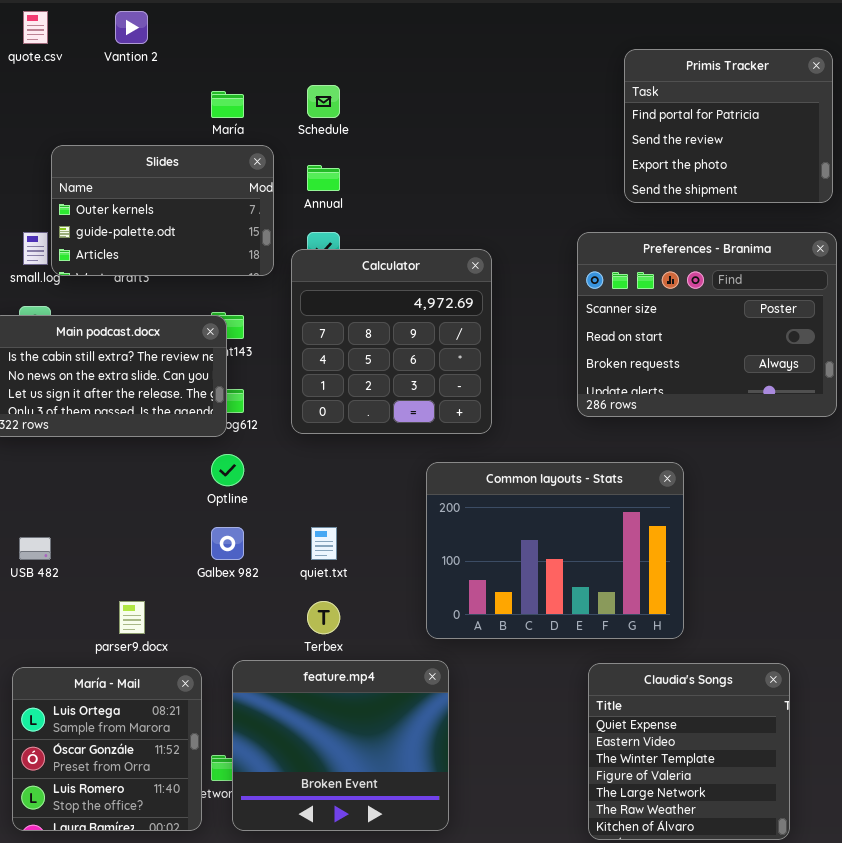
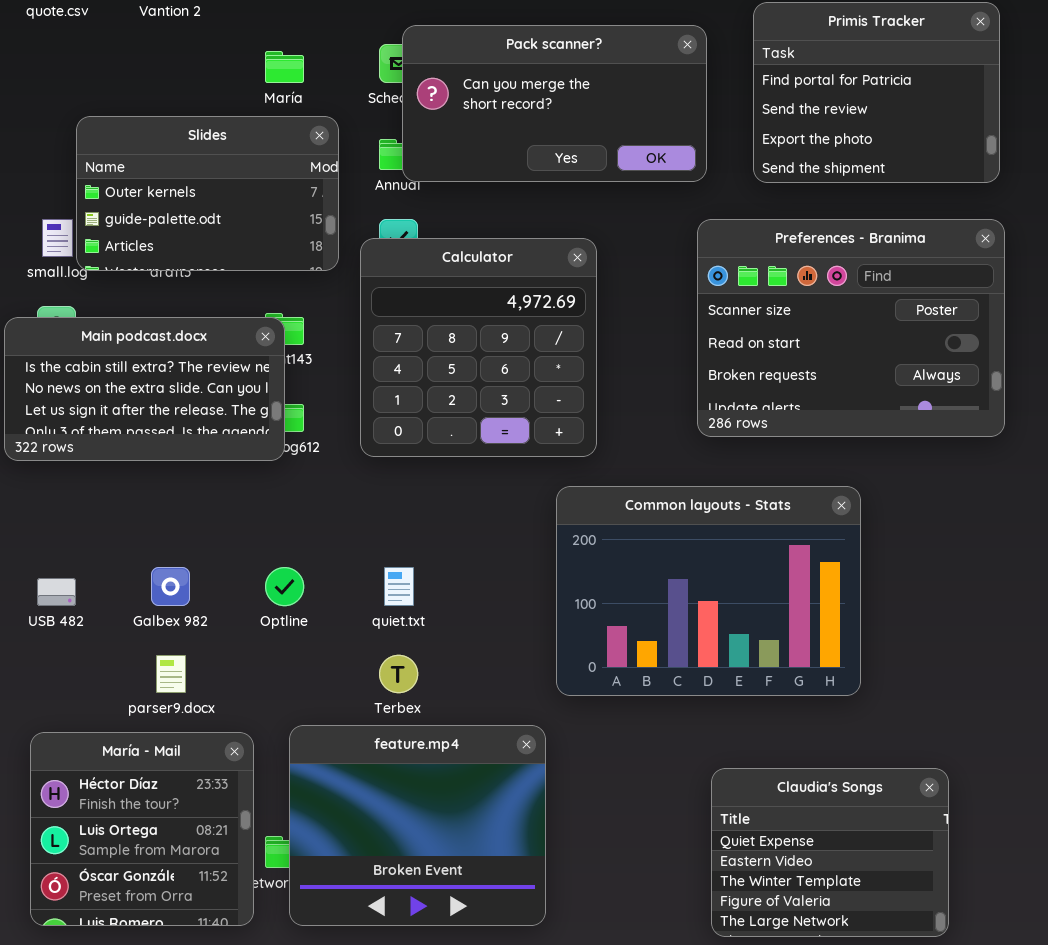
Pack scanner?: none -> [402,25,707,182], opened
Optline: [211,454,244,486] -> [265,567,304,606], moved
Common layouts - Stats: [426,462,684,639] -> [556,486,861,696], moved
Galbex 982: [211,527,244,560] -> [151,567,190,606], moved
Claudia's Songs: [588,663,790,840] -> [711,768,949,937], resized
María - Mail: [12,667,202,831] -> [30,732,254,926], scrolled up 1 row

